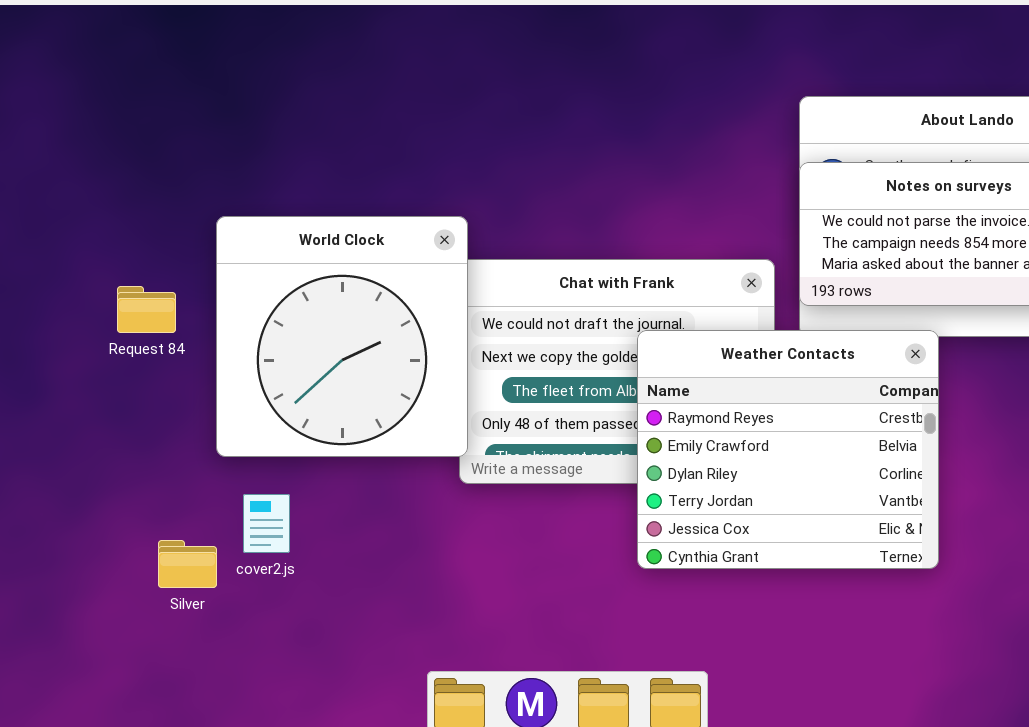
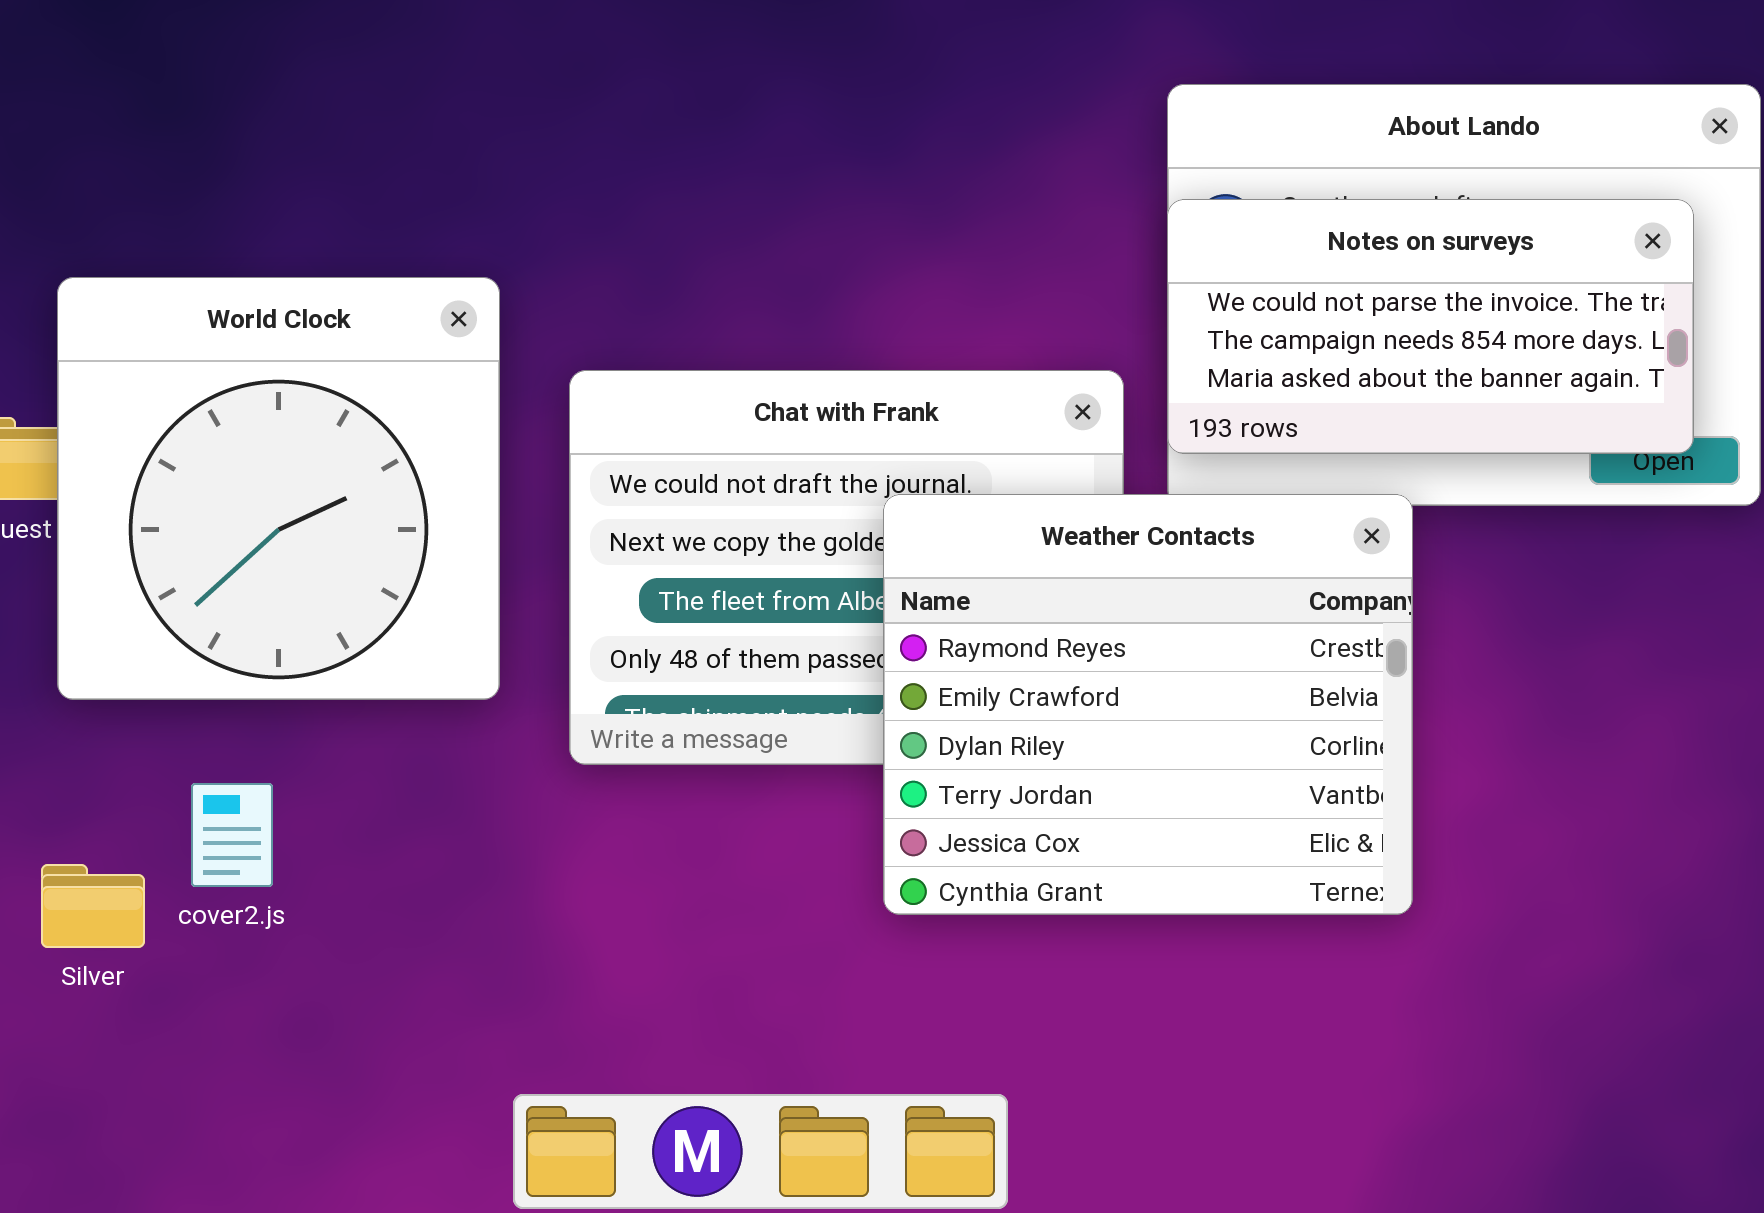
World Clock: [216,216,468,457] -> [57,277,500,700], moved

